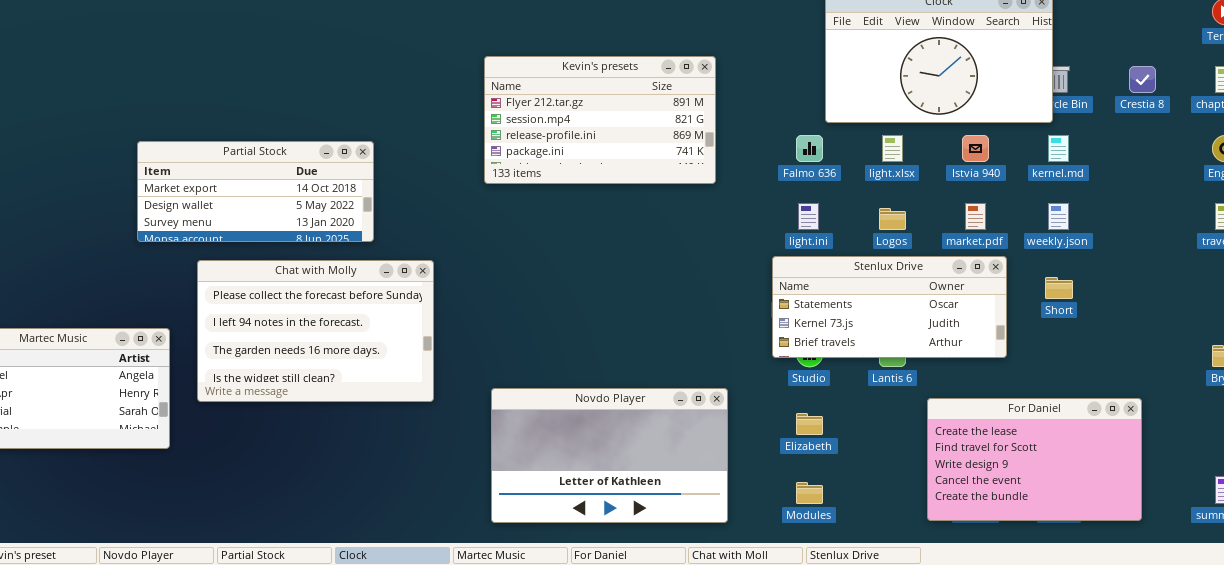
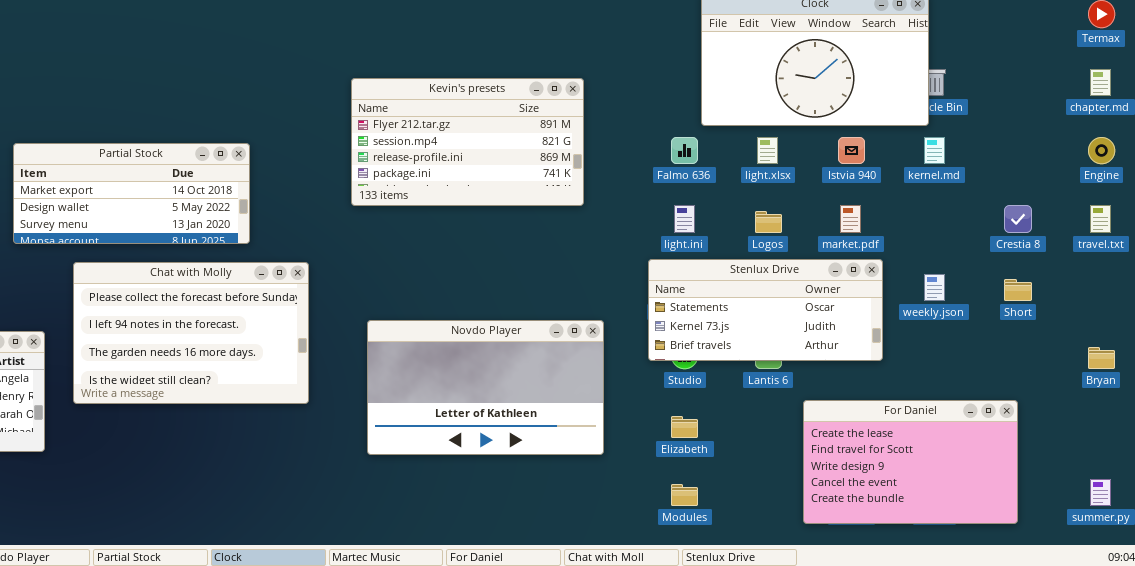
Kevin's presets: [484,56,716,184] -> [351,78,584,206], moved
Crestia 8: [1129,66,1156,93] -> [1004,205,1032,233], moved
weekly.json: [1048,203,1069,230] -> [924,274,945,301], moved
Short: [1045,277,1073,299] -> [1004,279,1032,301], moved
Novdo Player: [491,388,728,523] -> [367,320,604,455], moved

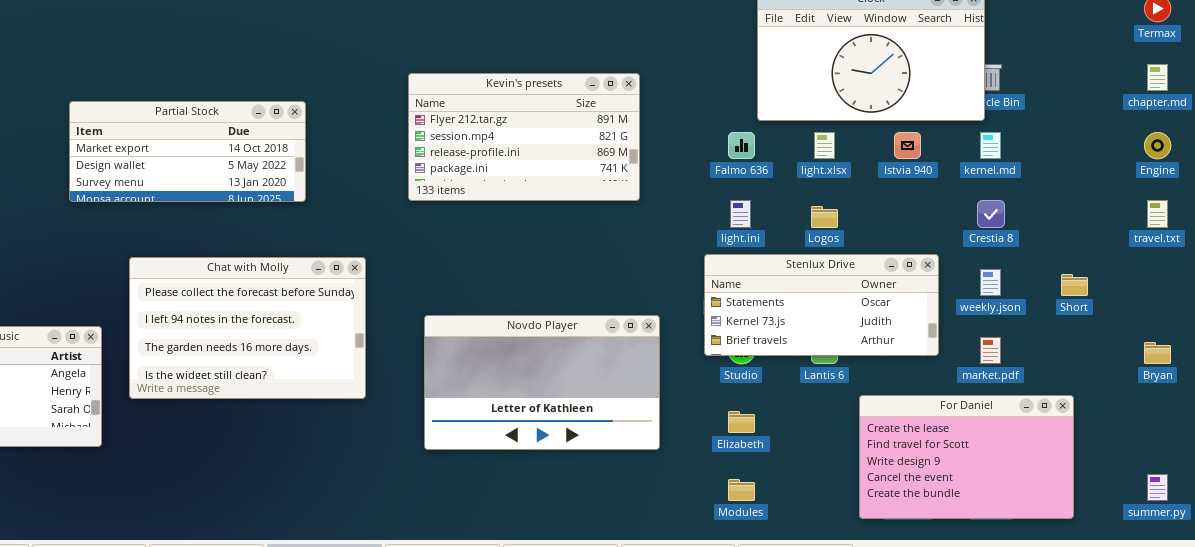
Partial Stock: [13,143,250,244] -> [69,101,306,202], moved
market.pdf: [840,205,861,233] -> [980,337,1001,364], moved
Crestia 8: [1004,205,1032,233] -> [977,200,1005,228], moved

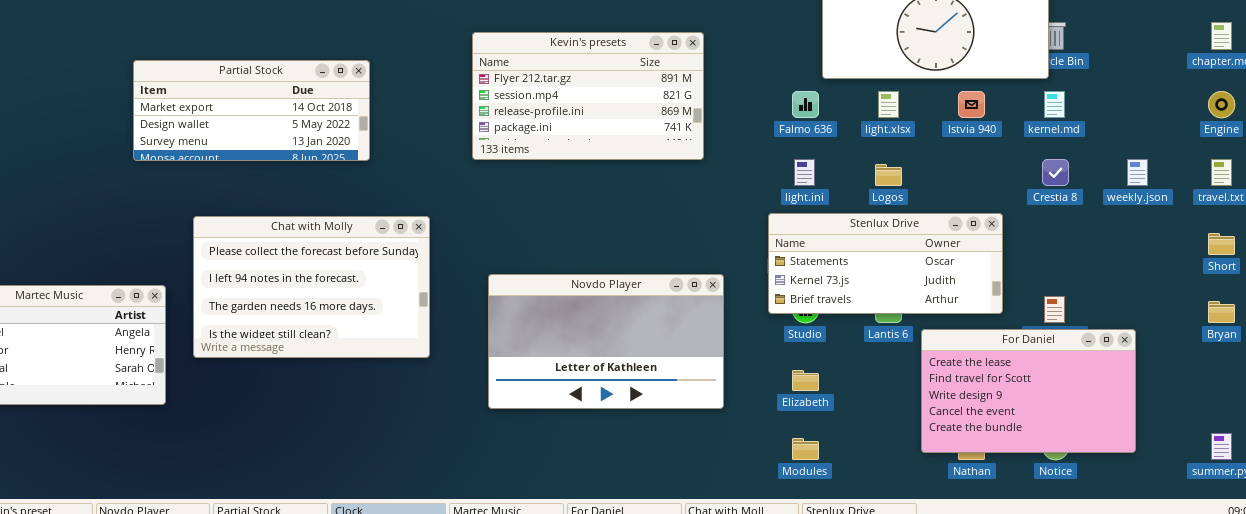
weekly.json: [980,269,1001,296] -> [1127,159,1148,186], moved
Short: [1061,274,1088,296] -> [1208,233,1235,255], moved
For Daniel: [859,395,1074,519] -> [921,329,1136,453], moved

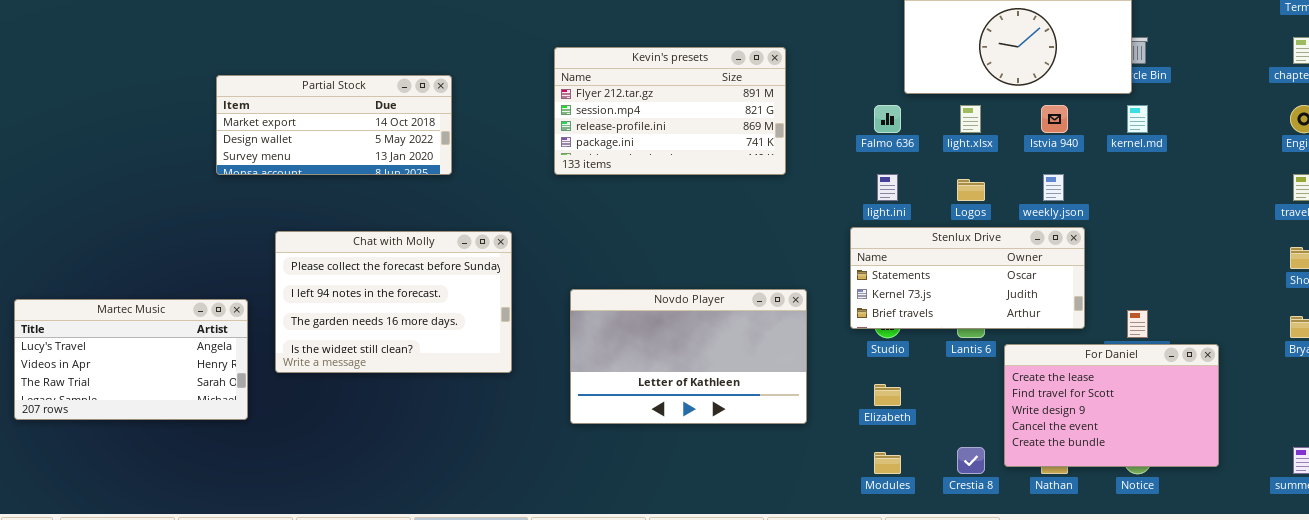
Crestia 8: [1042,159,1069,186] -> [957,447,985,474], moved
weekly.json: [1127,159,1148,186] -> [1043,174,1064,201], moved

